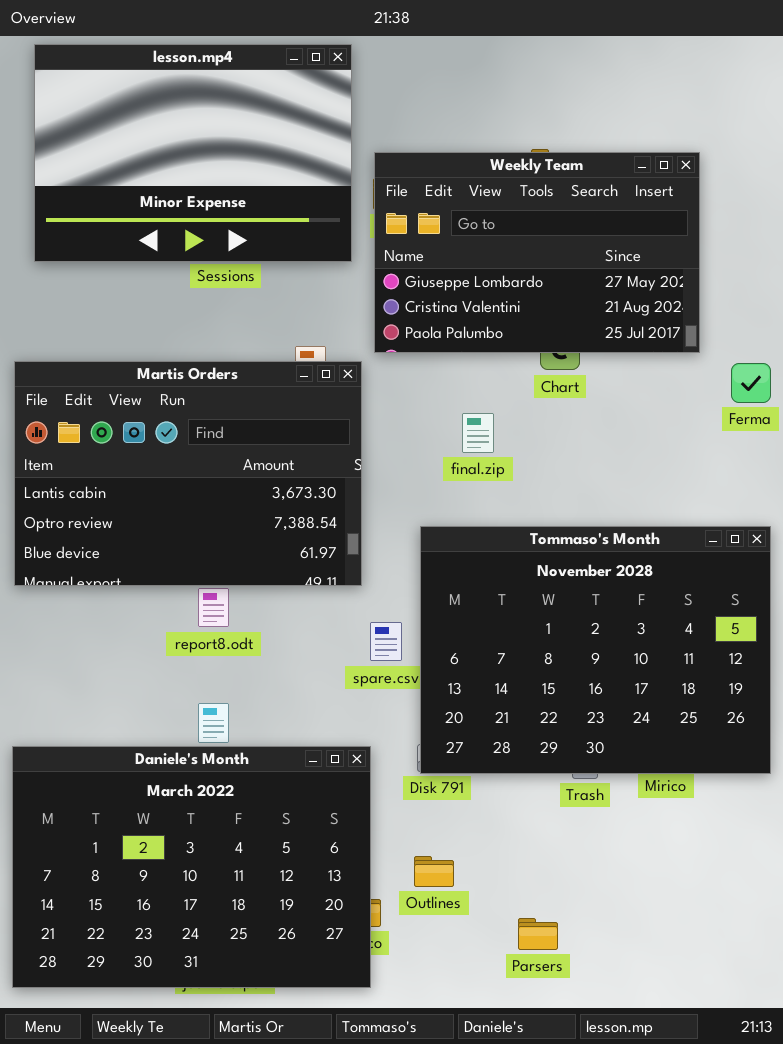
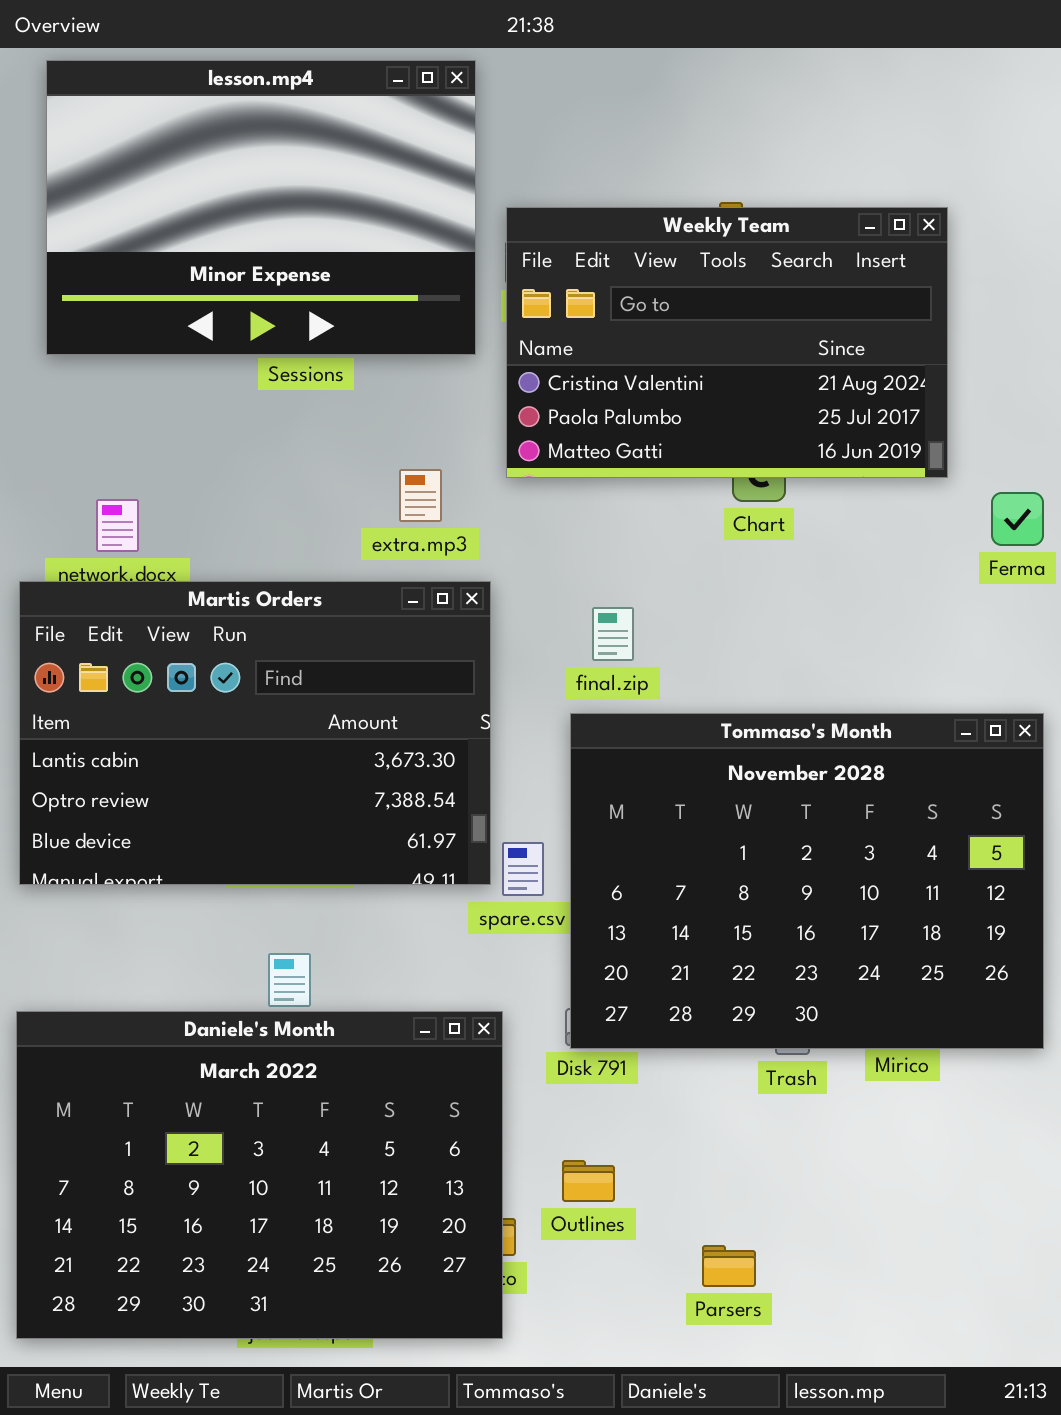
Weekly Team: [374,152,700,353] -> [506,207,948,478], scrolled down 1 row
Martis Orders: [14,361,362,586] -> [19,581,491,885], moved
final.zip: [462,413,494,453] -> [592,607,634,661], moved

